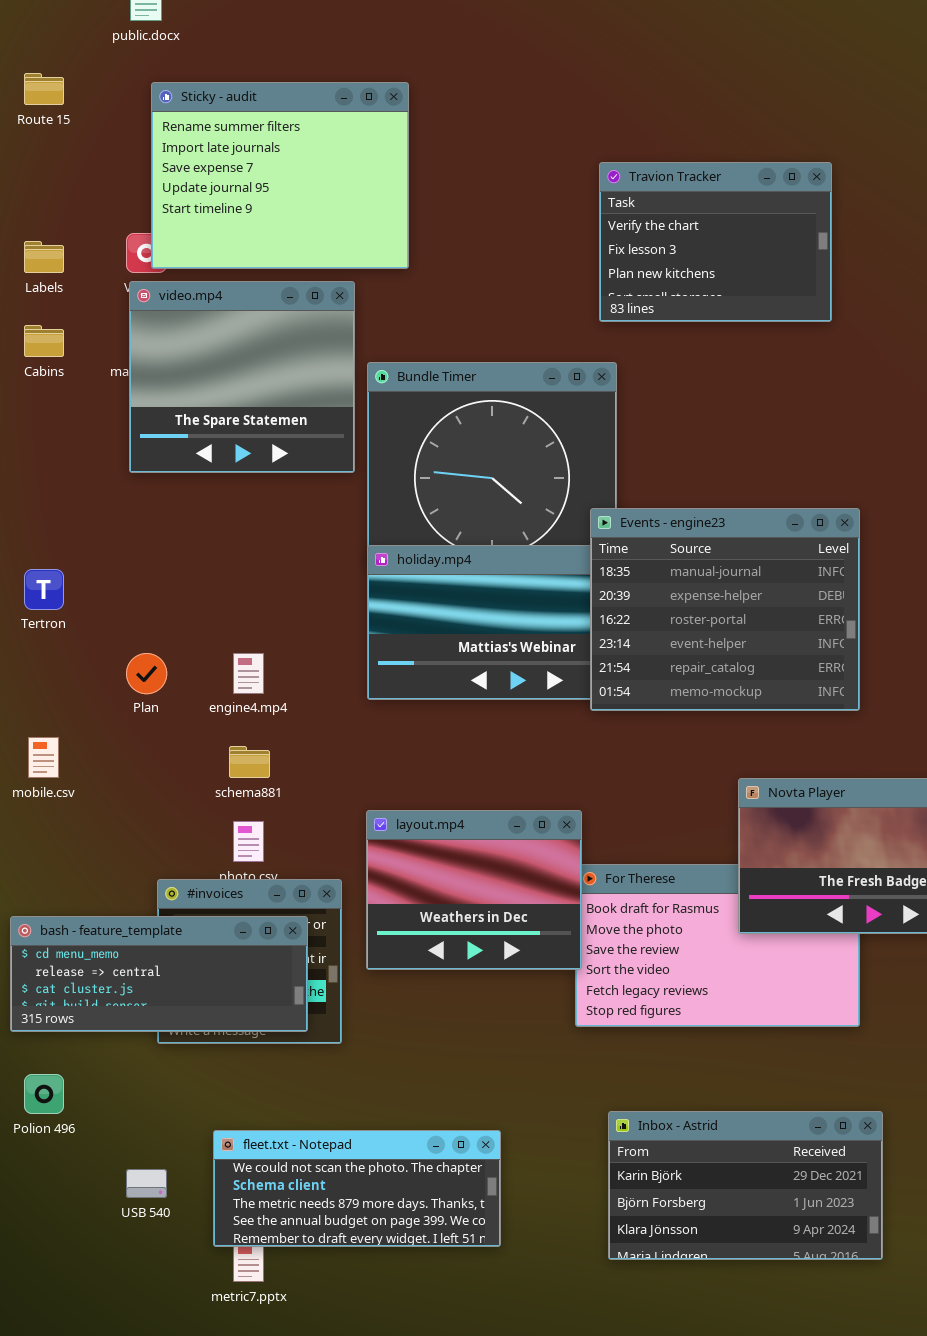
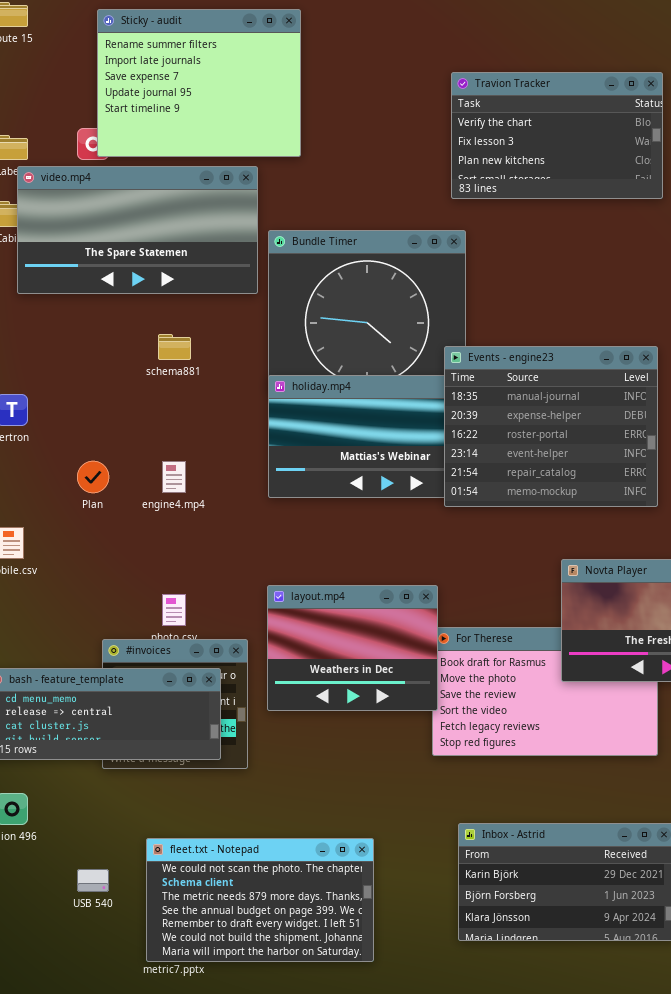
Travion Tracker: [599,162,832,322] -> [451,72,663,199], resized
video.mp4: [129,281,355,473] -> [17,166,258,294], resized
schema881: [229,746,270,778] -> [158,334,191,360], moved
fleet.txt - Notepad: [213,1130,501,1247] -> [146,838,374,962], resized

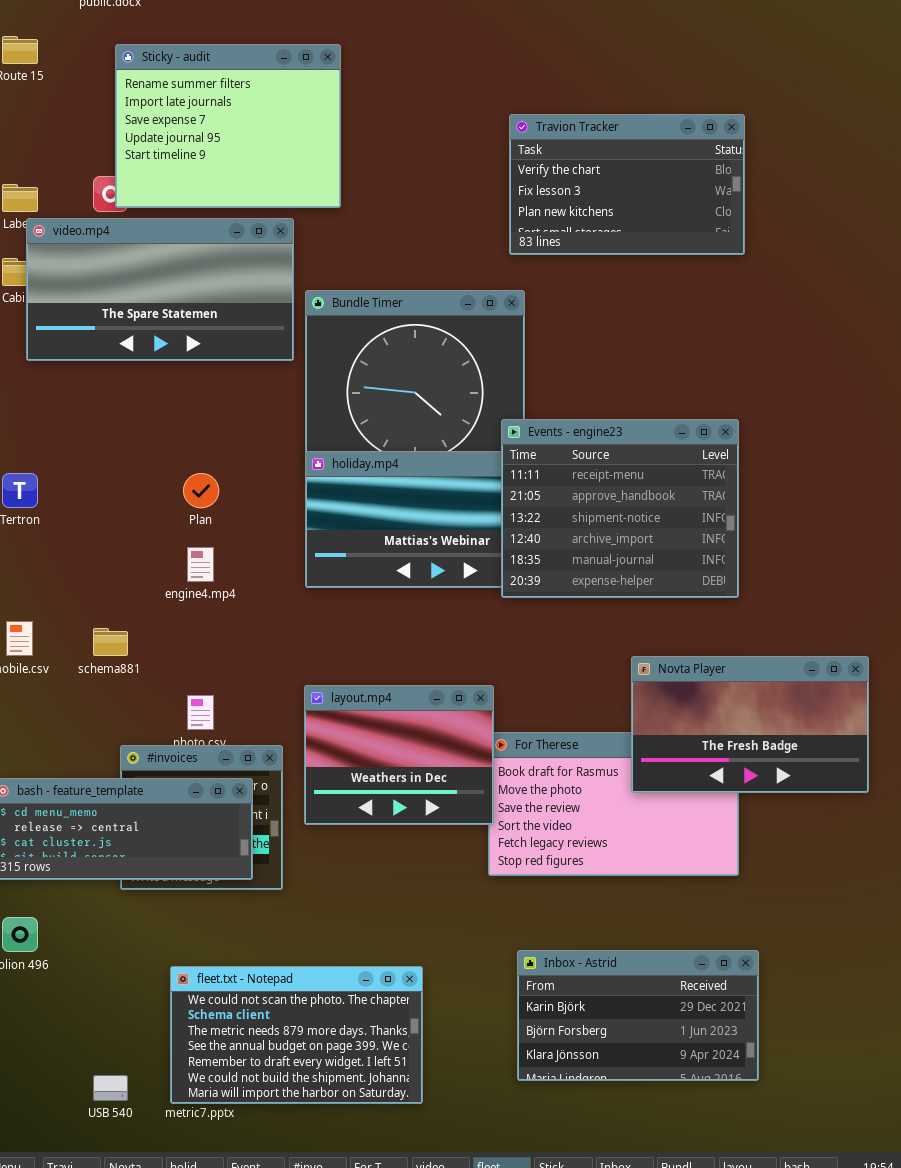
schema881: [158,334,191,360] -> [93,628,128,656], moved
Events - engine23: [444,346,658,507] -> [501,419,739,598], scrolled up 4 rows
Plan: [77,461,109,493] -> [183,473,219,508], moved
USB 540: [77,869,109,892] -> [93,1075,128,1101], moved

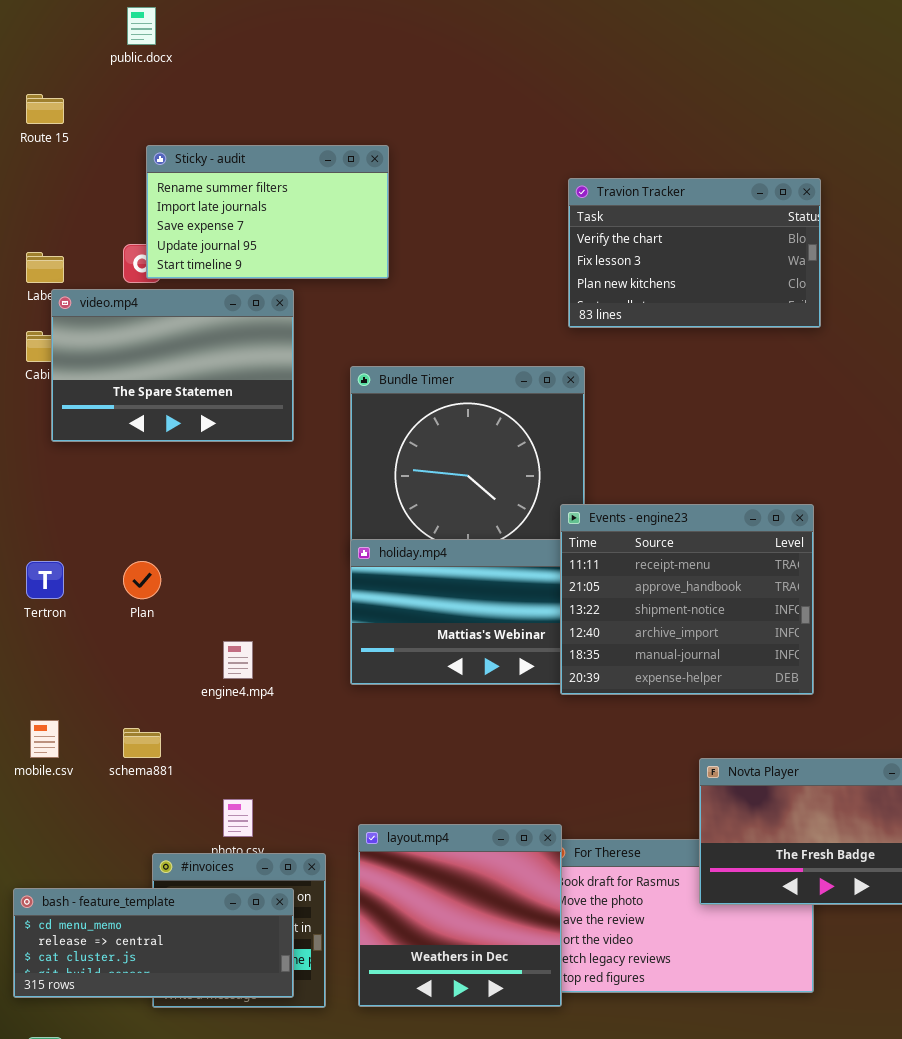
Sticky - audit: [115,44,341,208] -> [146,145,389,279], resized
video.mp4: [26,218,294,361] -> [51,289,294,442], resized
Plan: [183,473,219,508] -> [123,561,161,599], moved
layout.mp4: [304,685,494,825] -> [358,824,562,1007], moved, resized

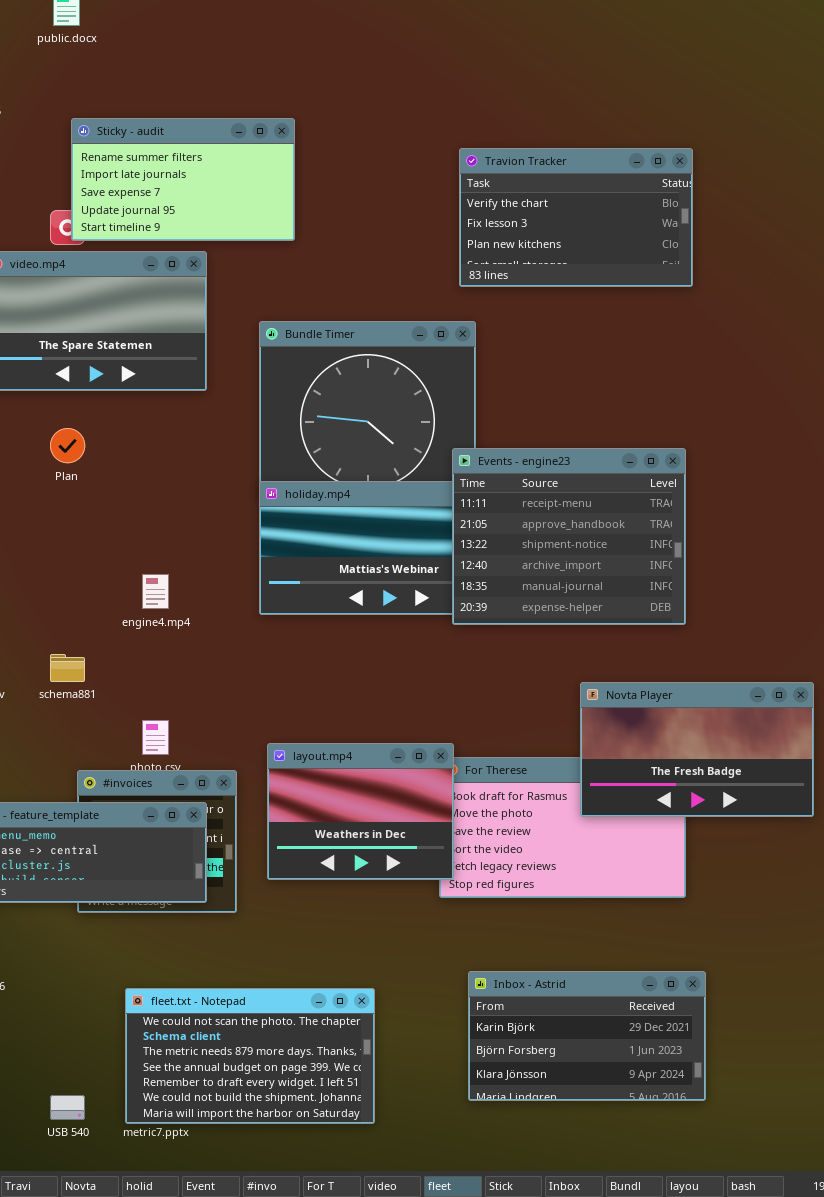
Plan: [123,561,161,599] -> [50,428,85,463], moved
layout.mp4: [358,824,562,1007] -> [267,743,454,880], resized

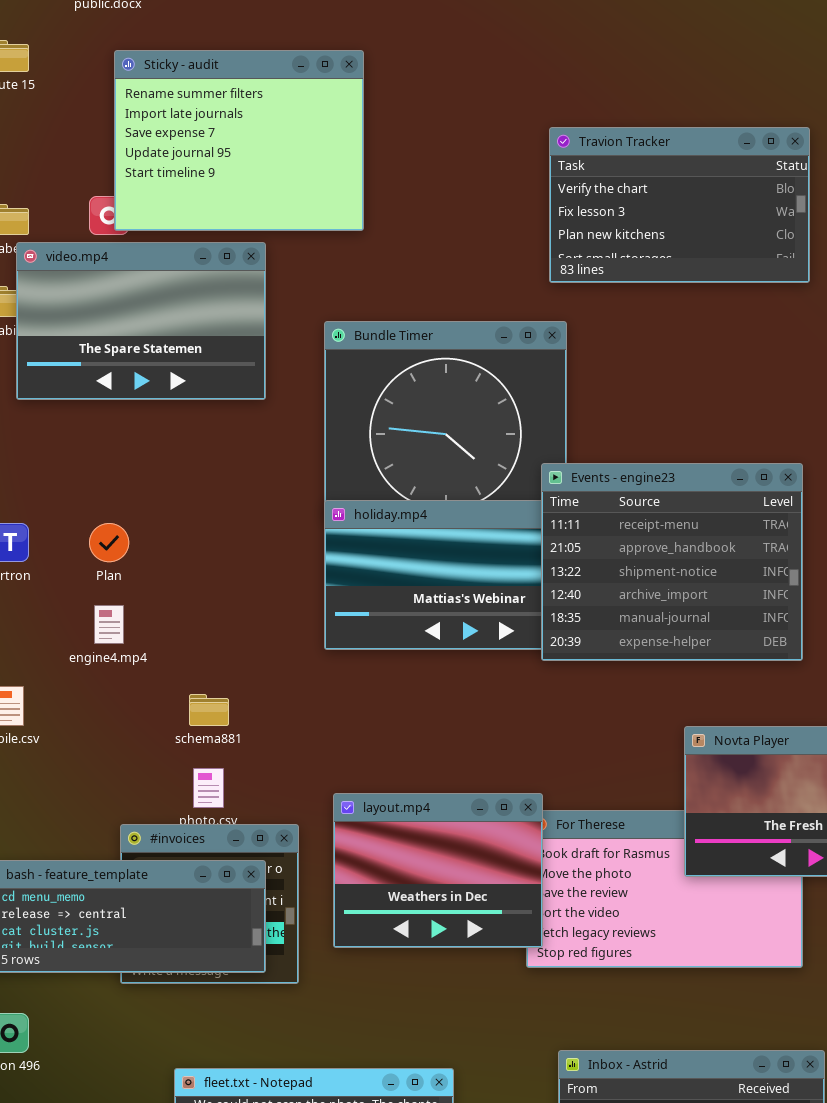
Sticky - audit: [71,118,295,241] -> [114,50,364,231], resized
Plan: [50,428,85,463] -> [89,523,129,562], moved
engine4.mp4: [142,574,169,609] -> [94,605,124,644], moved
schema881: [50,654,85,682] -> [189,694,229,726], moved

